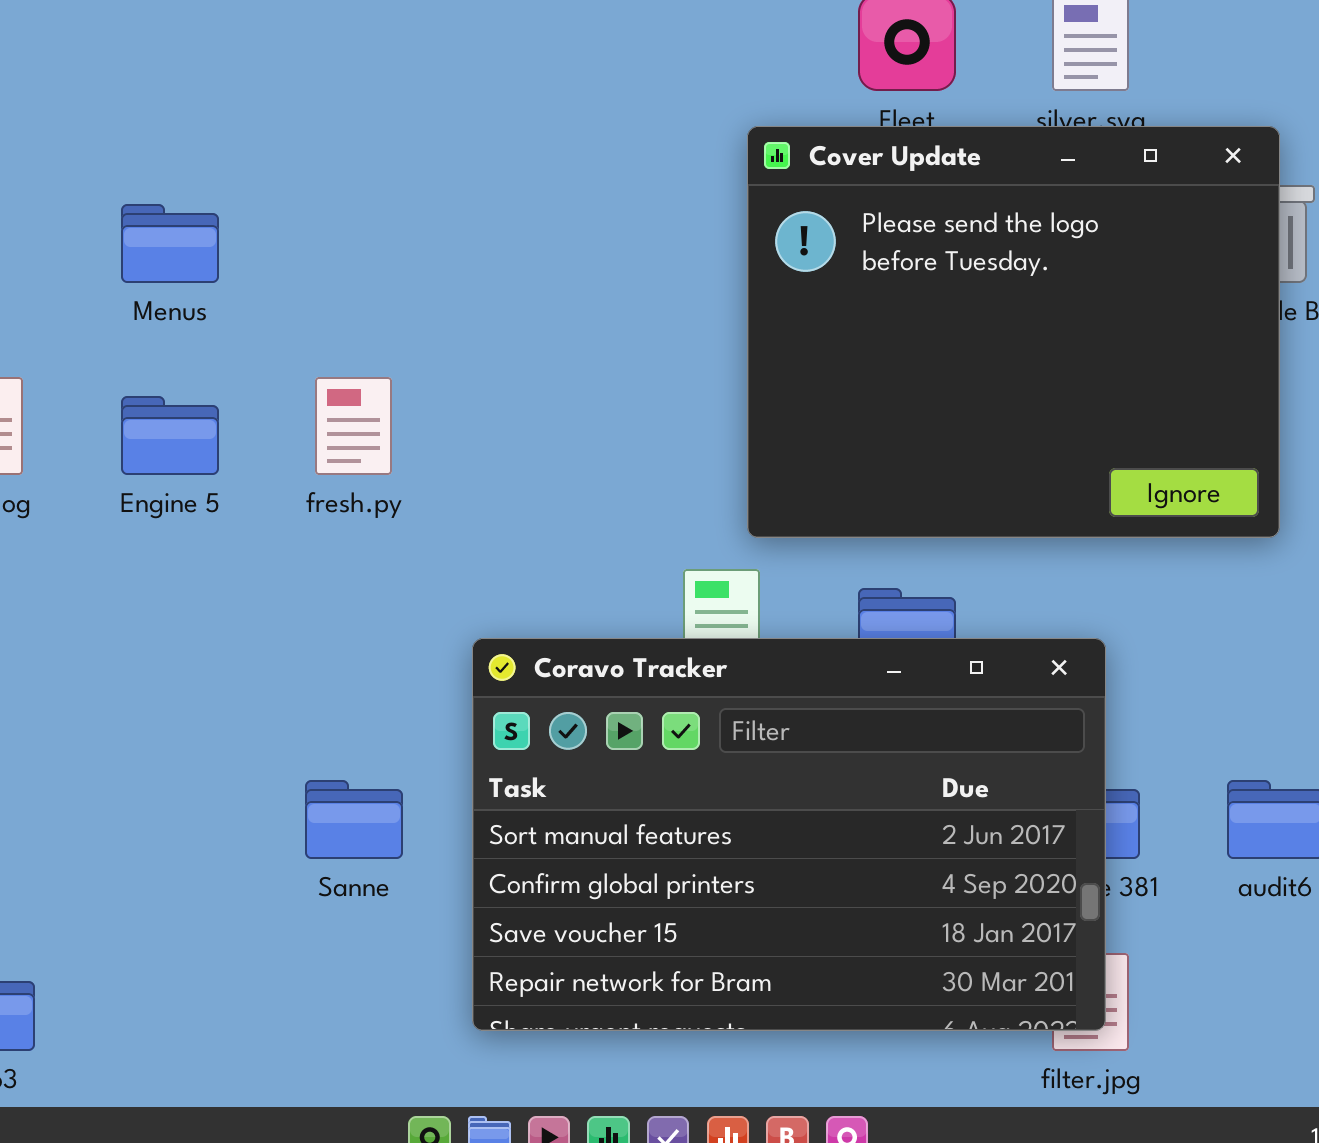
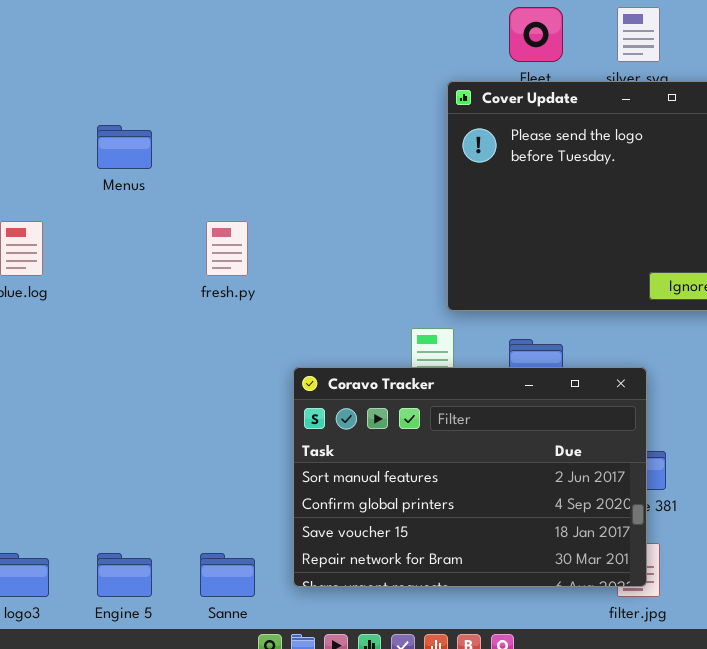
Engine 5: [121,396,219,475] -> [97,553,152,597], moved
Sanne: [305,780,403,859] -> [200,553,255,597], moved

